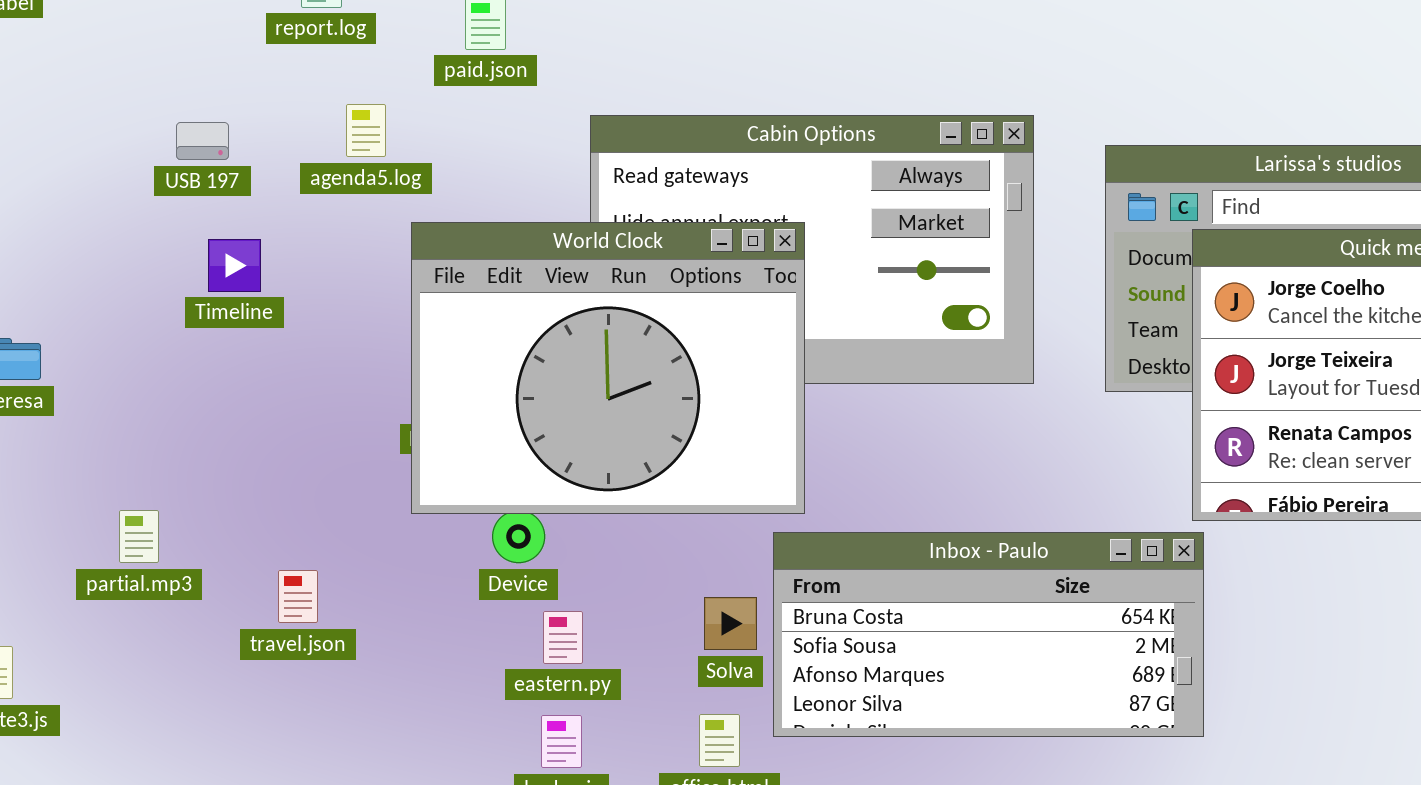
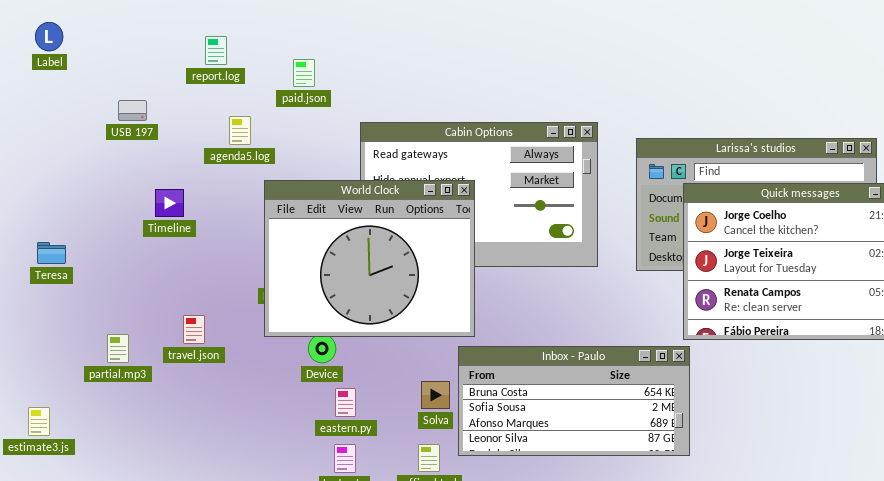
USB 197: [176,122,229,160] -> [118,100,147,121], moved
travel.json: [278,570,318,623] -> [183,315,205,344], moved

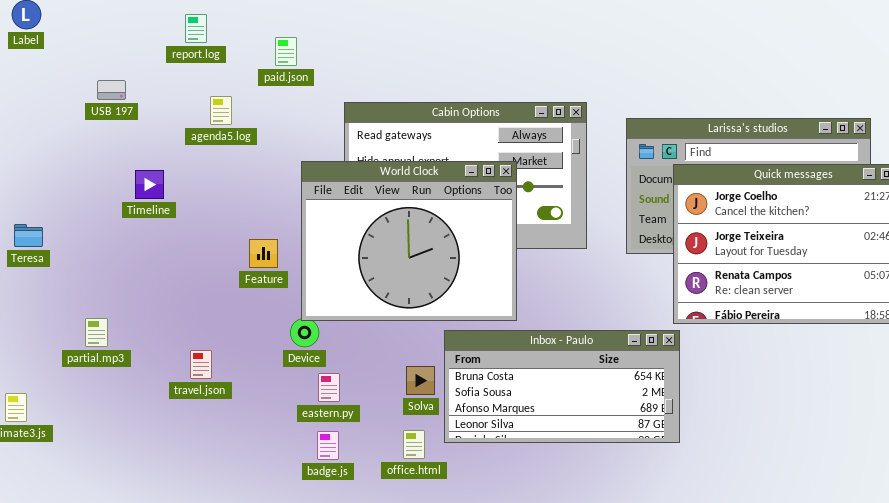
World Clock: [264,180,475,337] -> [301,161,517,321], moved
travel.json: [183,315,205,344] -> [190,350,212,379], moved

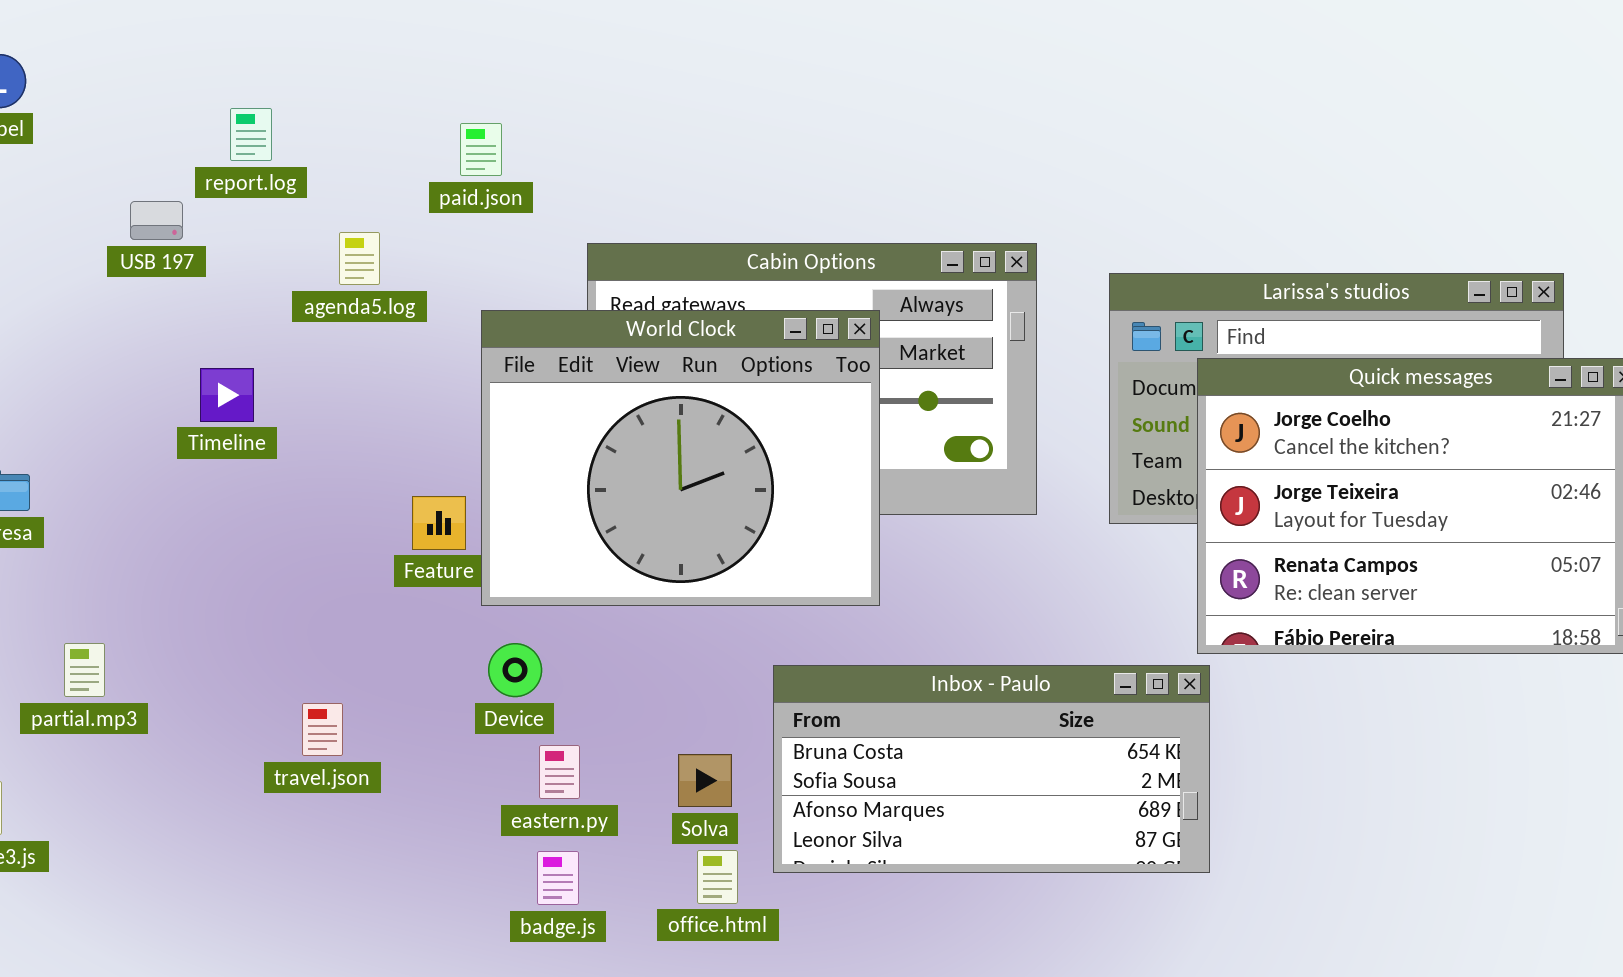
report.log: [185,14,207,43] -> [230,108,272,161], moved
World Clock: [301,161,517,321] -> [481,310,880,606], moved
partial.mp3: [85,318,108,347] -> [64,643,105,697], moved
Solva: [406,366,435,395] -> [678,754,732,807], moved

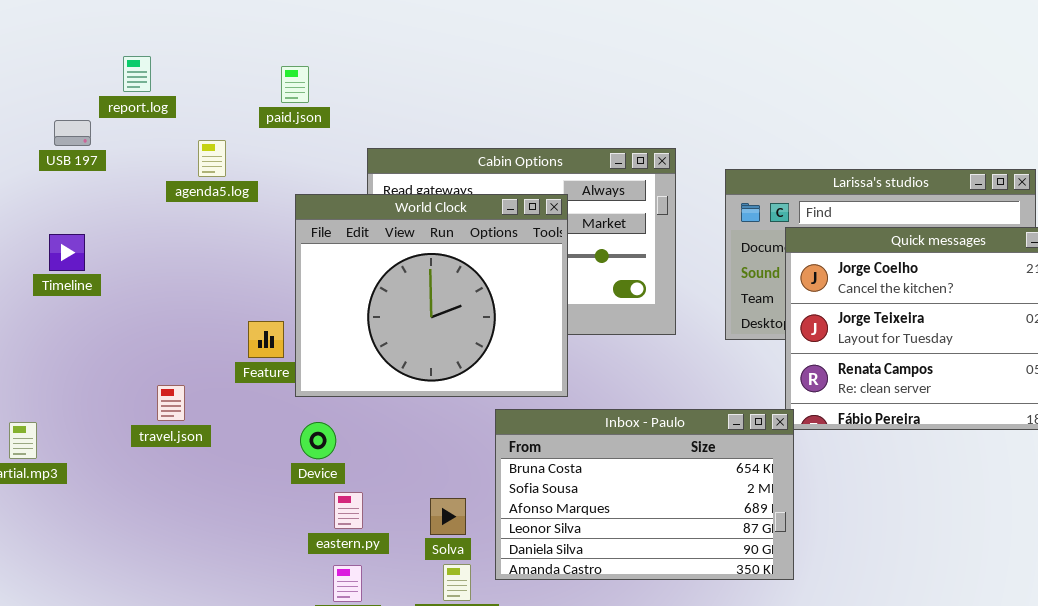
Timeline: [200,368,254,422] -> [49,234,85,271], moved
Inbox - Paulo: [773,665,1210,873] -> [495,409,794,580], resized
travel.json: [302,703,343,756] -> [157,385,185,421], moved

